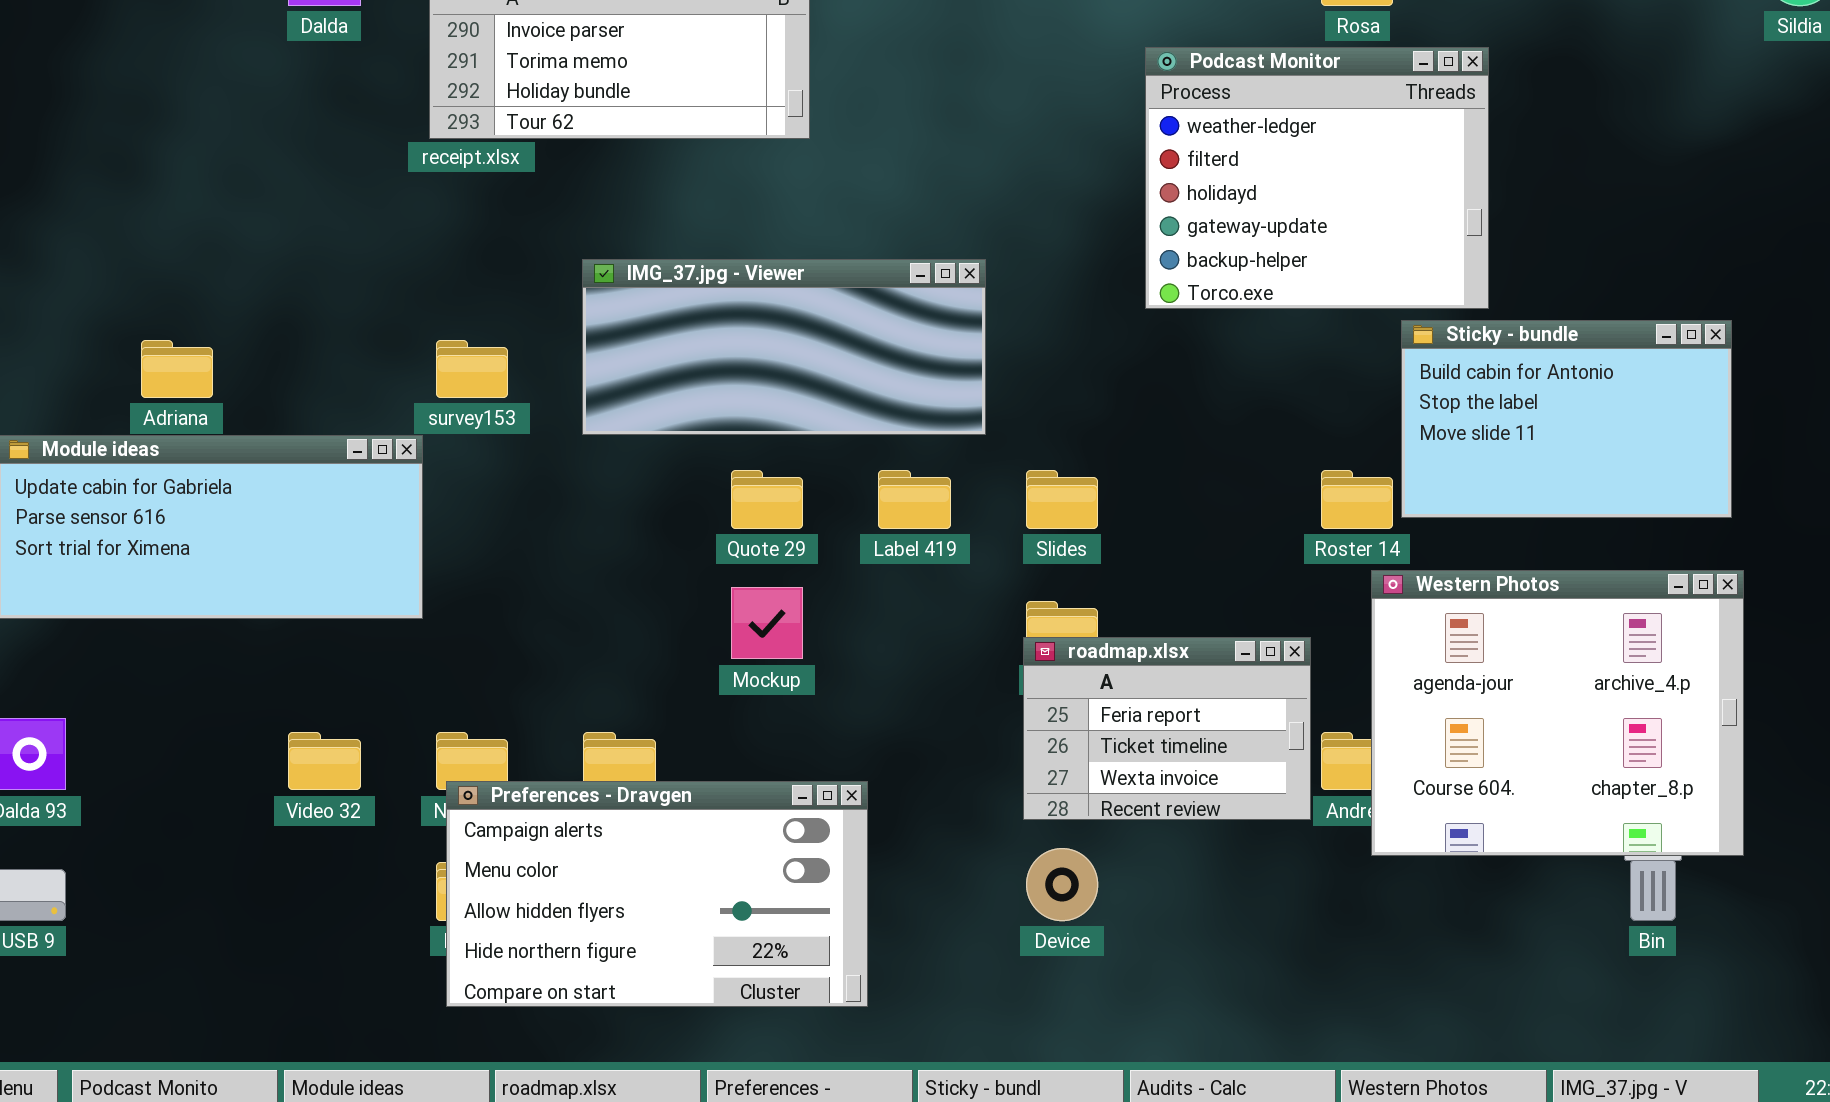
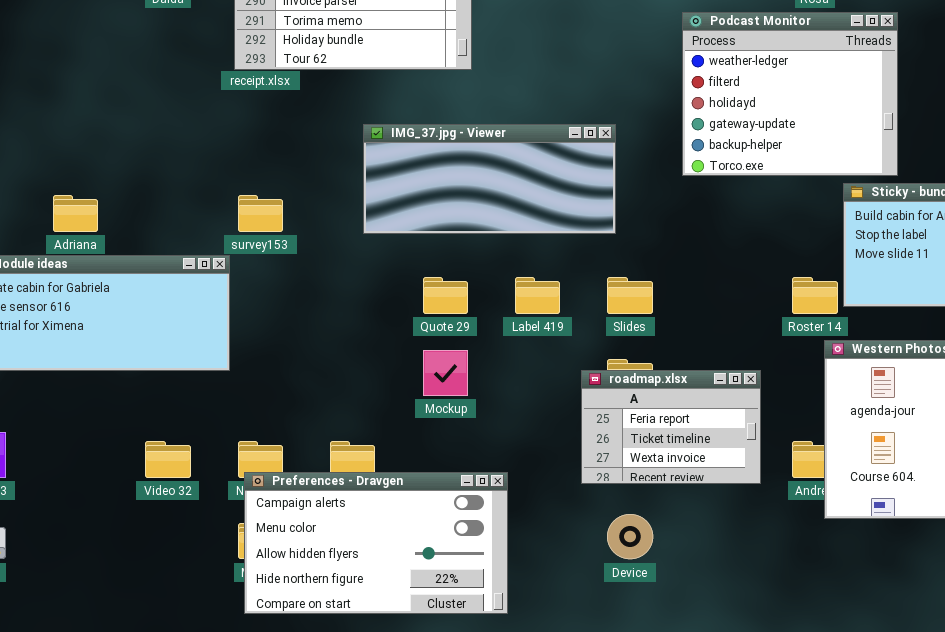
IMG_37.jpg - Viewer: [582,259,986,435] -> [363,124,616,234], moved
roadmap.xlsx: [1023,637,1311,820] -> [581,370,761,484], moved

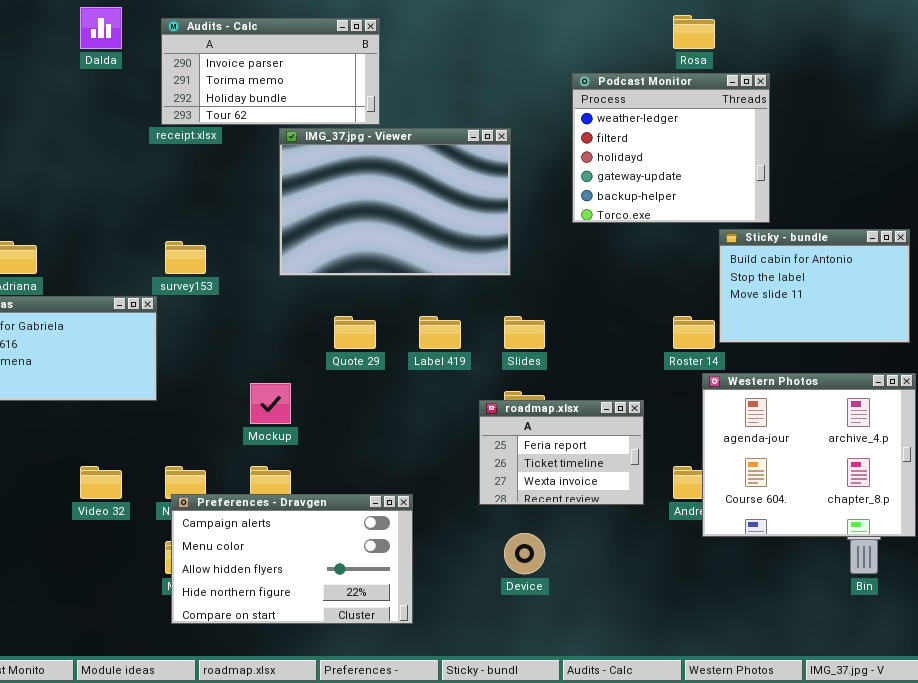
IMG_37.jpg - Viewer: [363,124,616,234] -> [279,128,511,276], resized
Mockup: [423,350,468,396] -> [250,383,291,424], moved

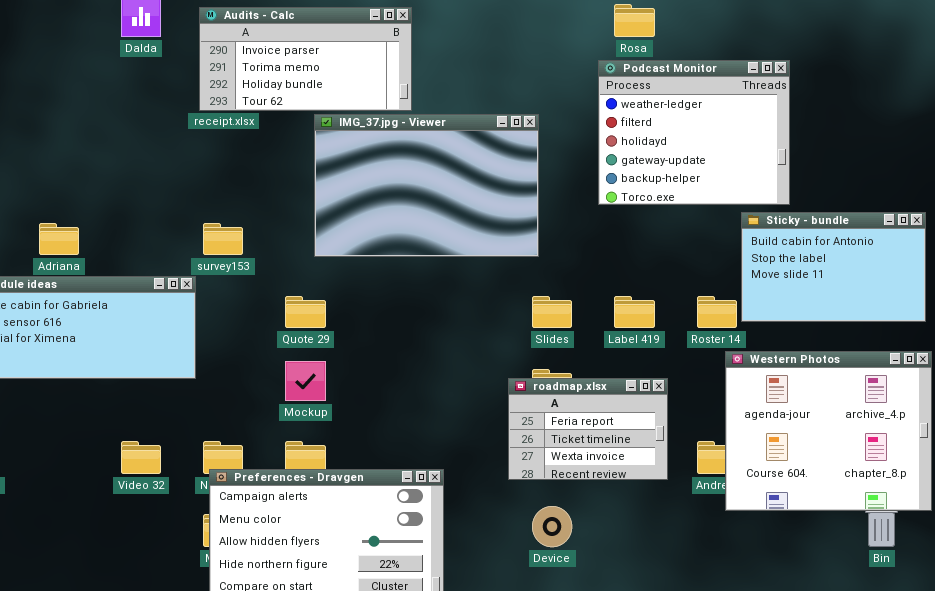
Rosa: [673,15,715,49] -> [614,4,655,37], moved
Quote 29: [334,316,376,349] -> [285,296,326,328], moved
Label 419: [419,316,461,349] -> [614,296,655,328], moved

